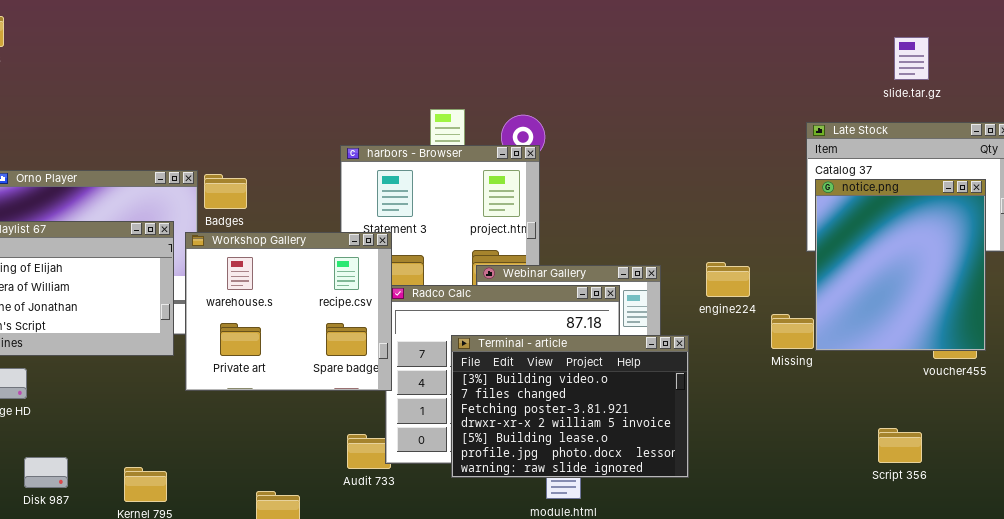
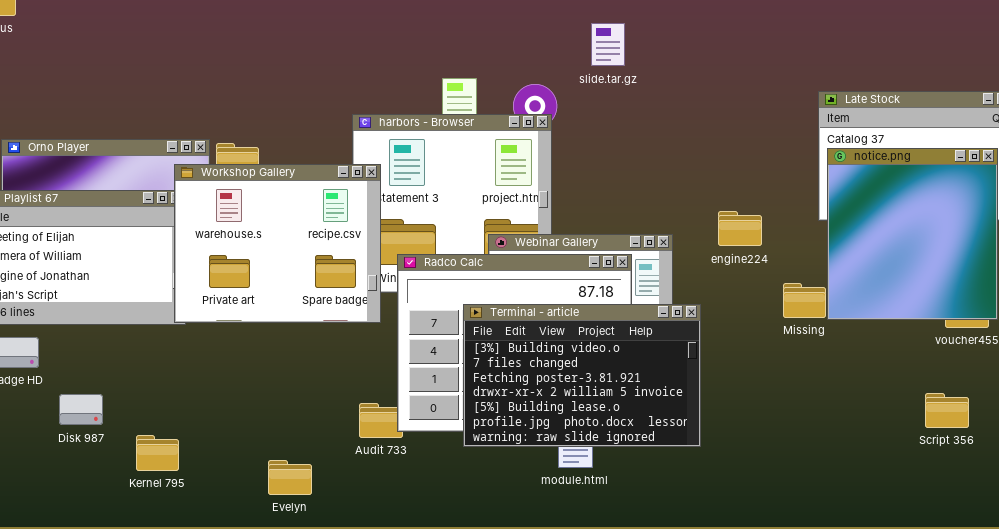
slide.tar.gz: [894,37,929,80] -> [591,23,625,66], moved
Workshop Gallery: [185,232,392,391] -> [174,164,381,323], moved
engine224: [706,262,750,297] -> [718,211,762,246], moved
Script 356: [878,428,922,463] -> [925,393,969,428], moved
Disk 987: [24,457,68,488] -> [59,394,103,425], moved

